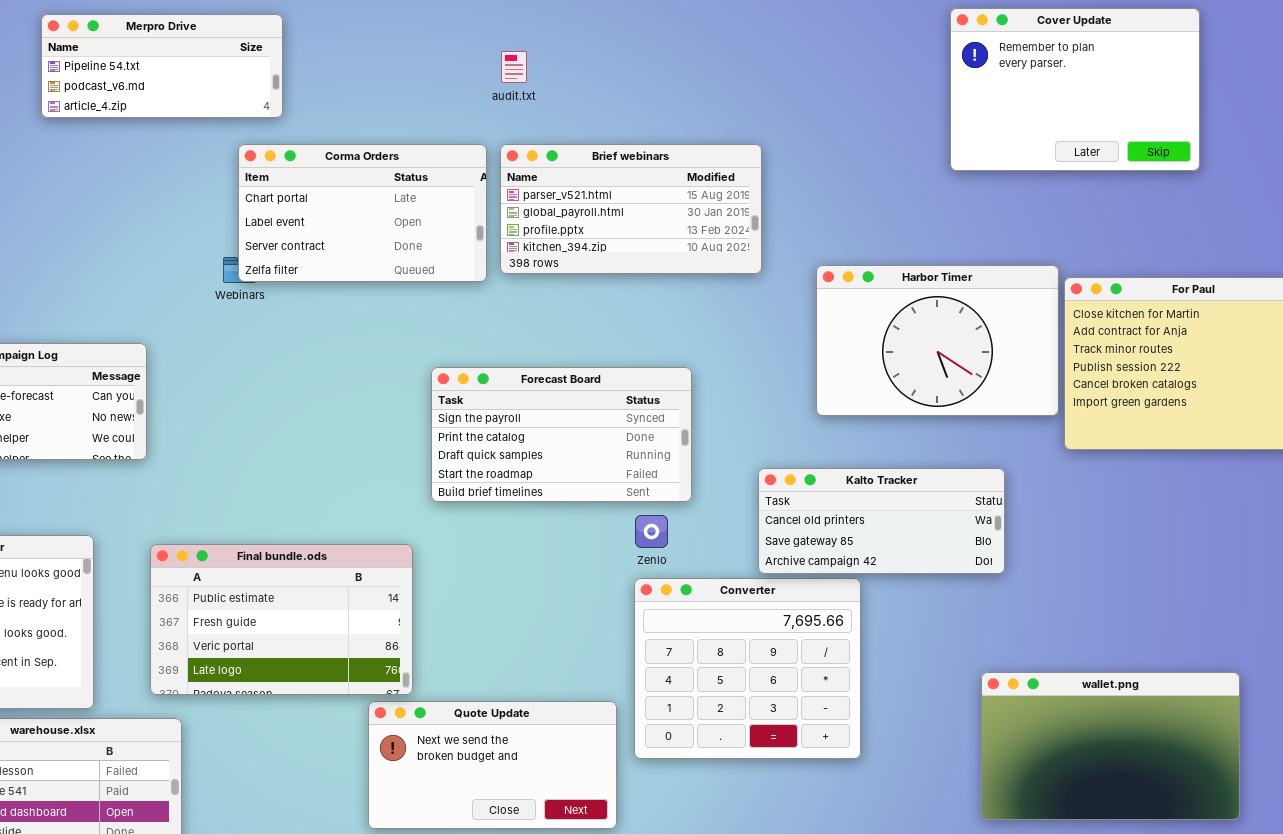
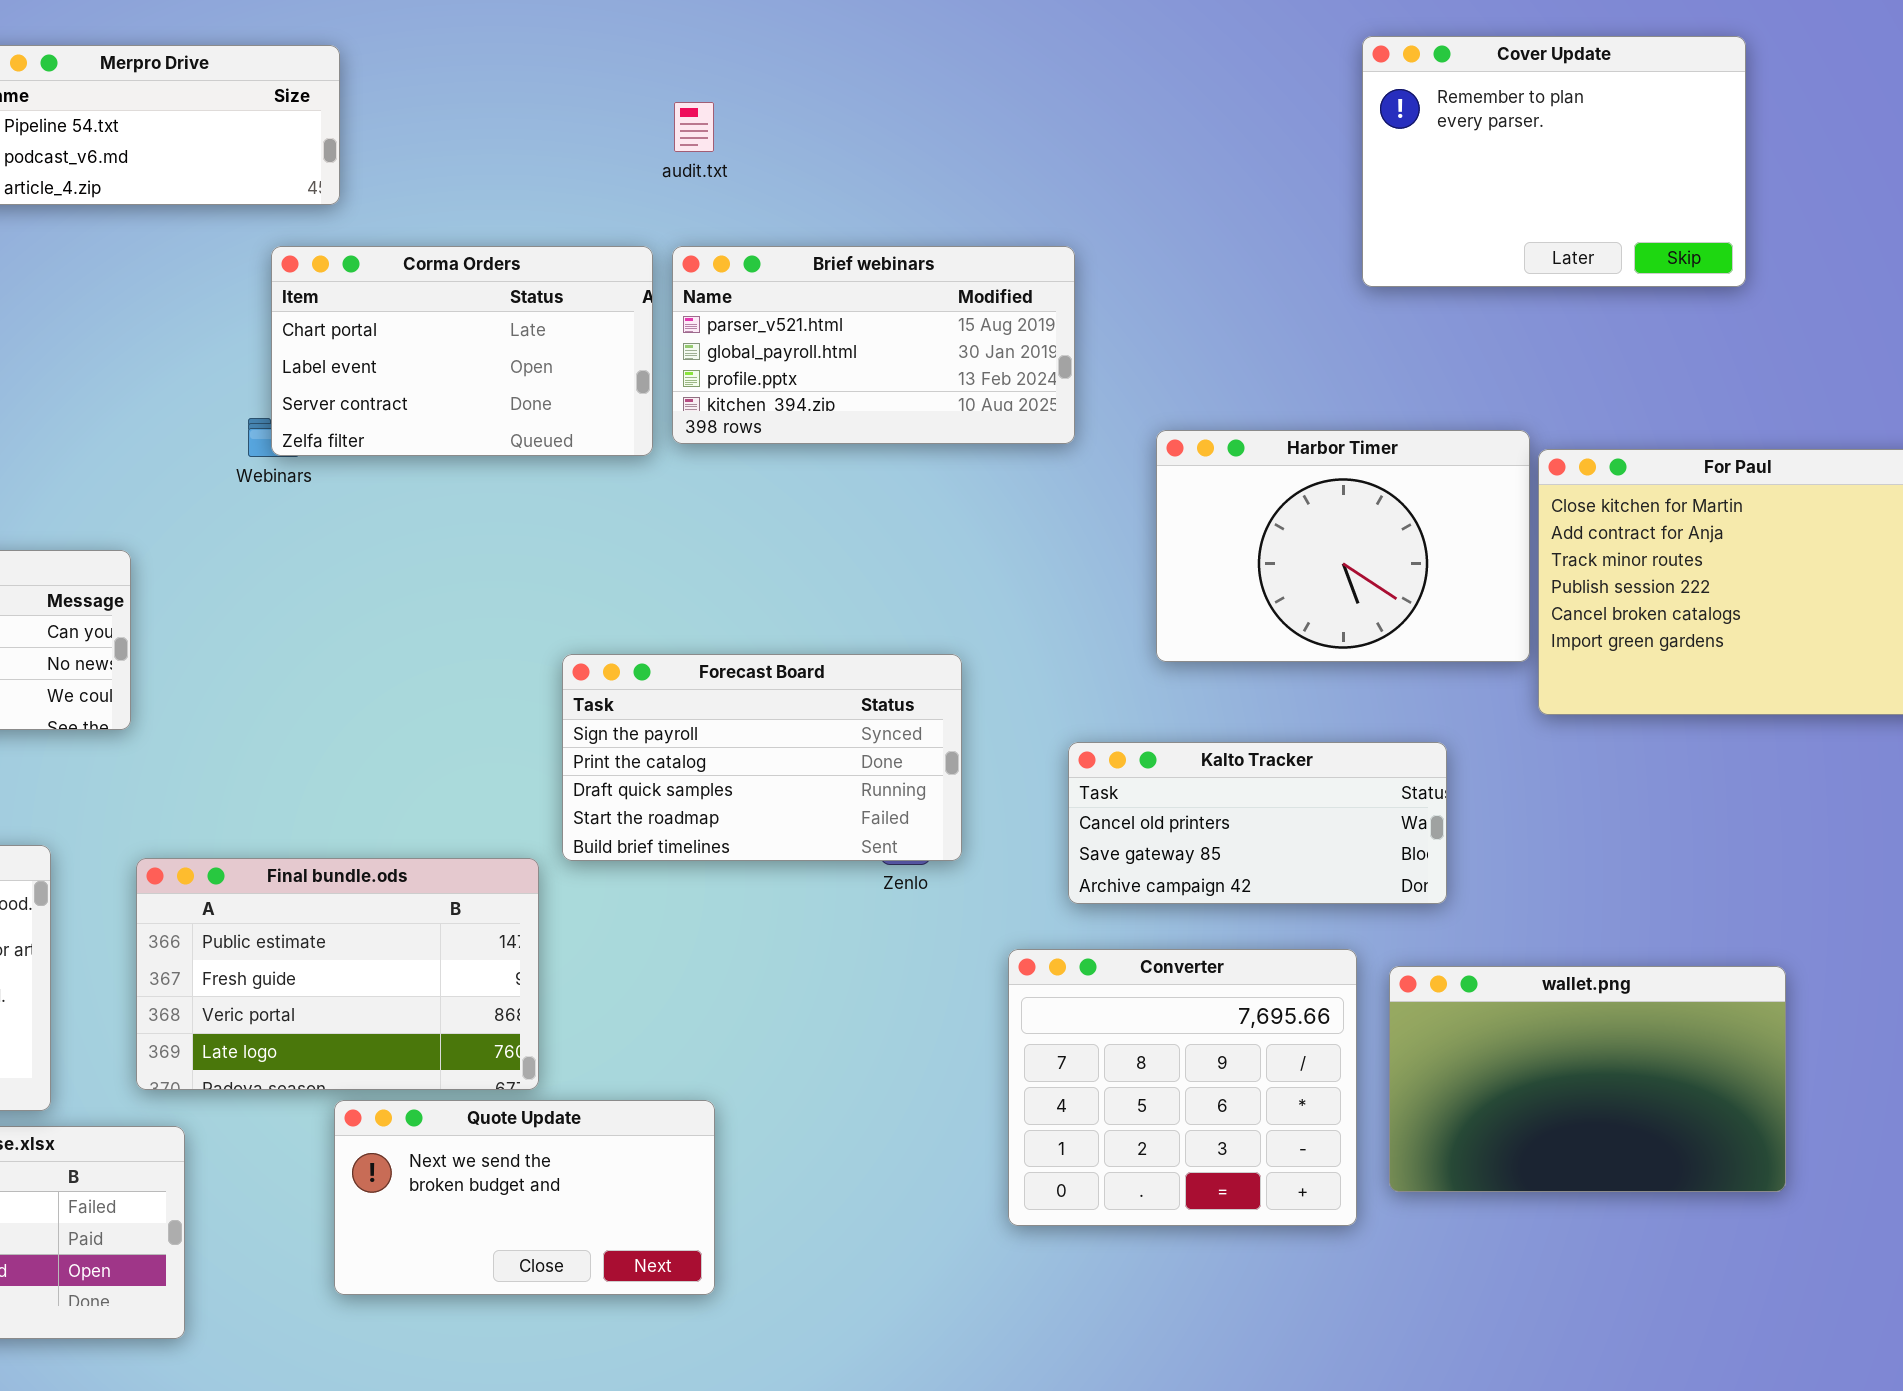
Forecast Board: [431,367,692,502] -> [562,654,962,861], moved
Converter: [634,578,861,759] -> [1008,949,1357,1226], moved
wallet.png: [981,672,1240,820] -> [1389,966,1786,1192], moved
Quote Update: [368,701,617,829] -> [334,1100,715,1295], moved

